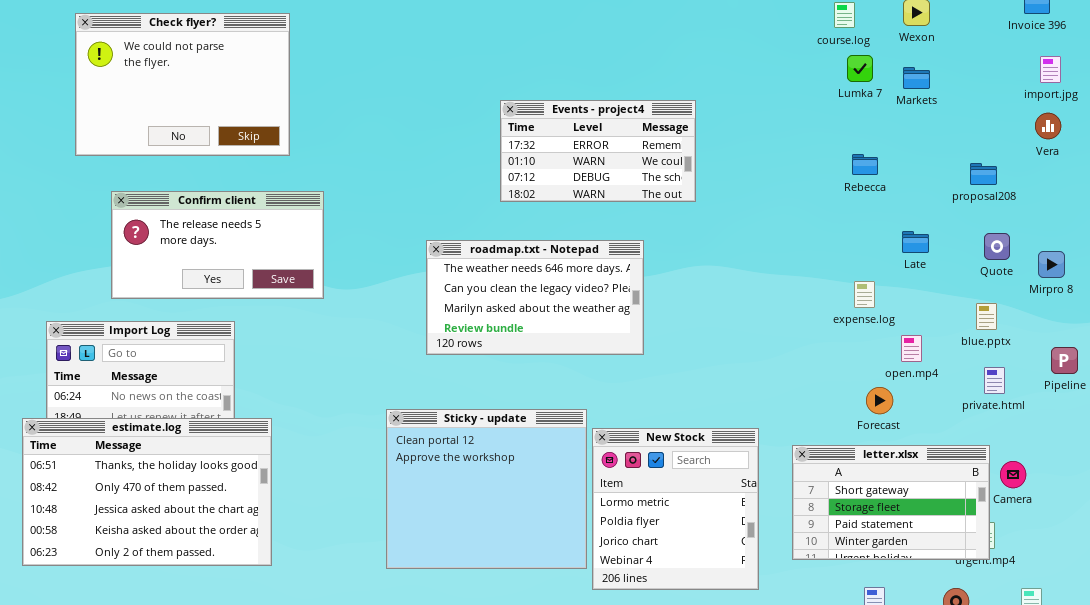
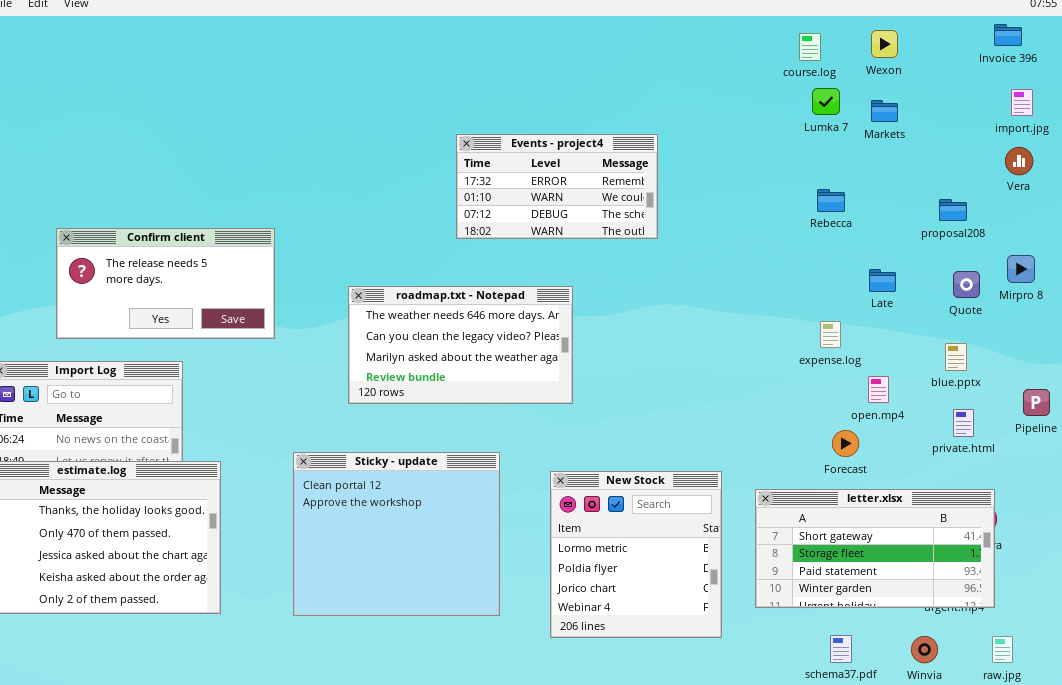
Check flyer?: [75,13,290,156] -> none, closed
roadmap.txt - Notepad: [426,240,644,355] -> [348,286,573,404], moved
Mirpro 8: [1038,251,1065,278] -> [1007,255,1035,283], moved
Sticky - update: [386,409,587,569] -> [293,452,500,616], moved
letter.xlsx: [792,445,990,560] -> [755,489,995,608], resized

